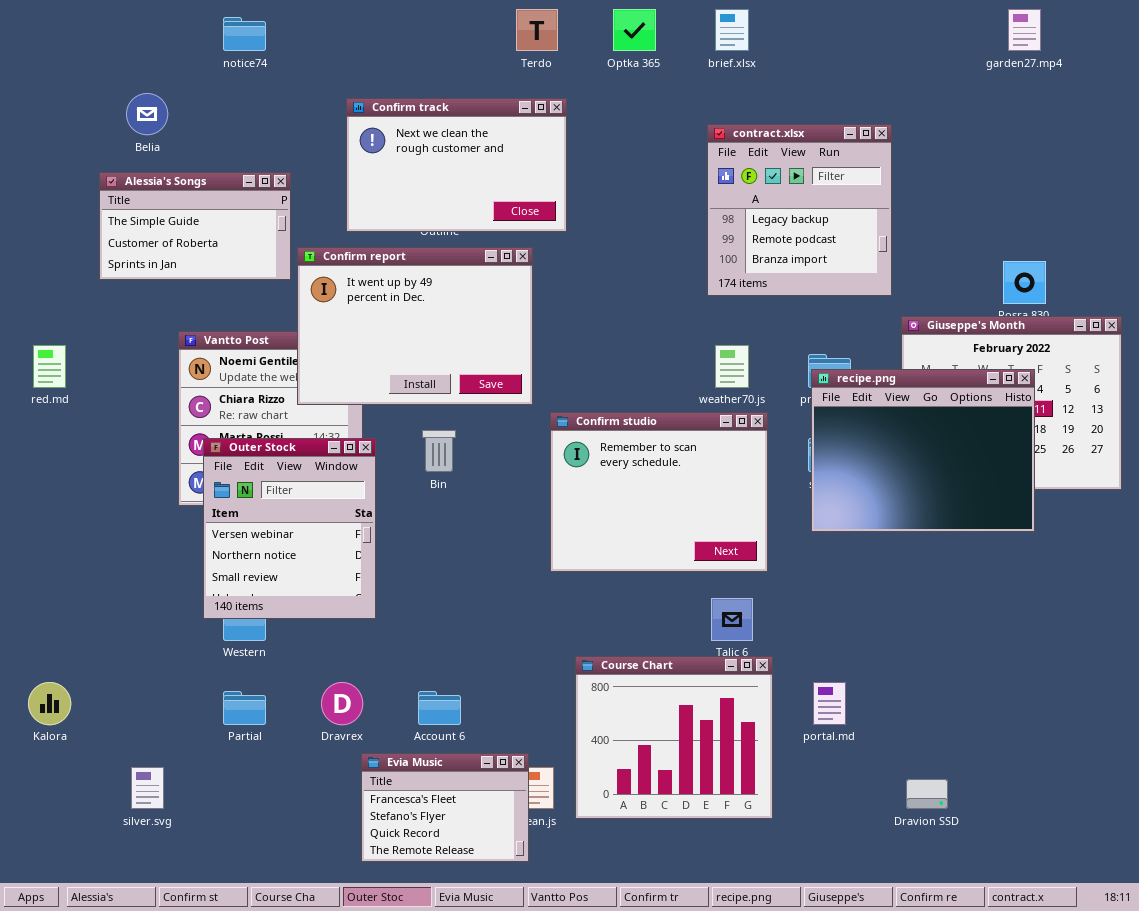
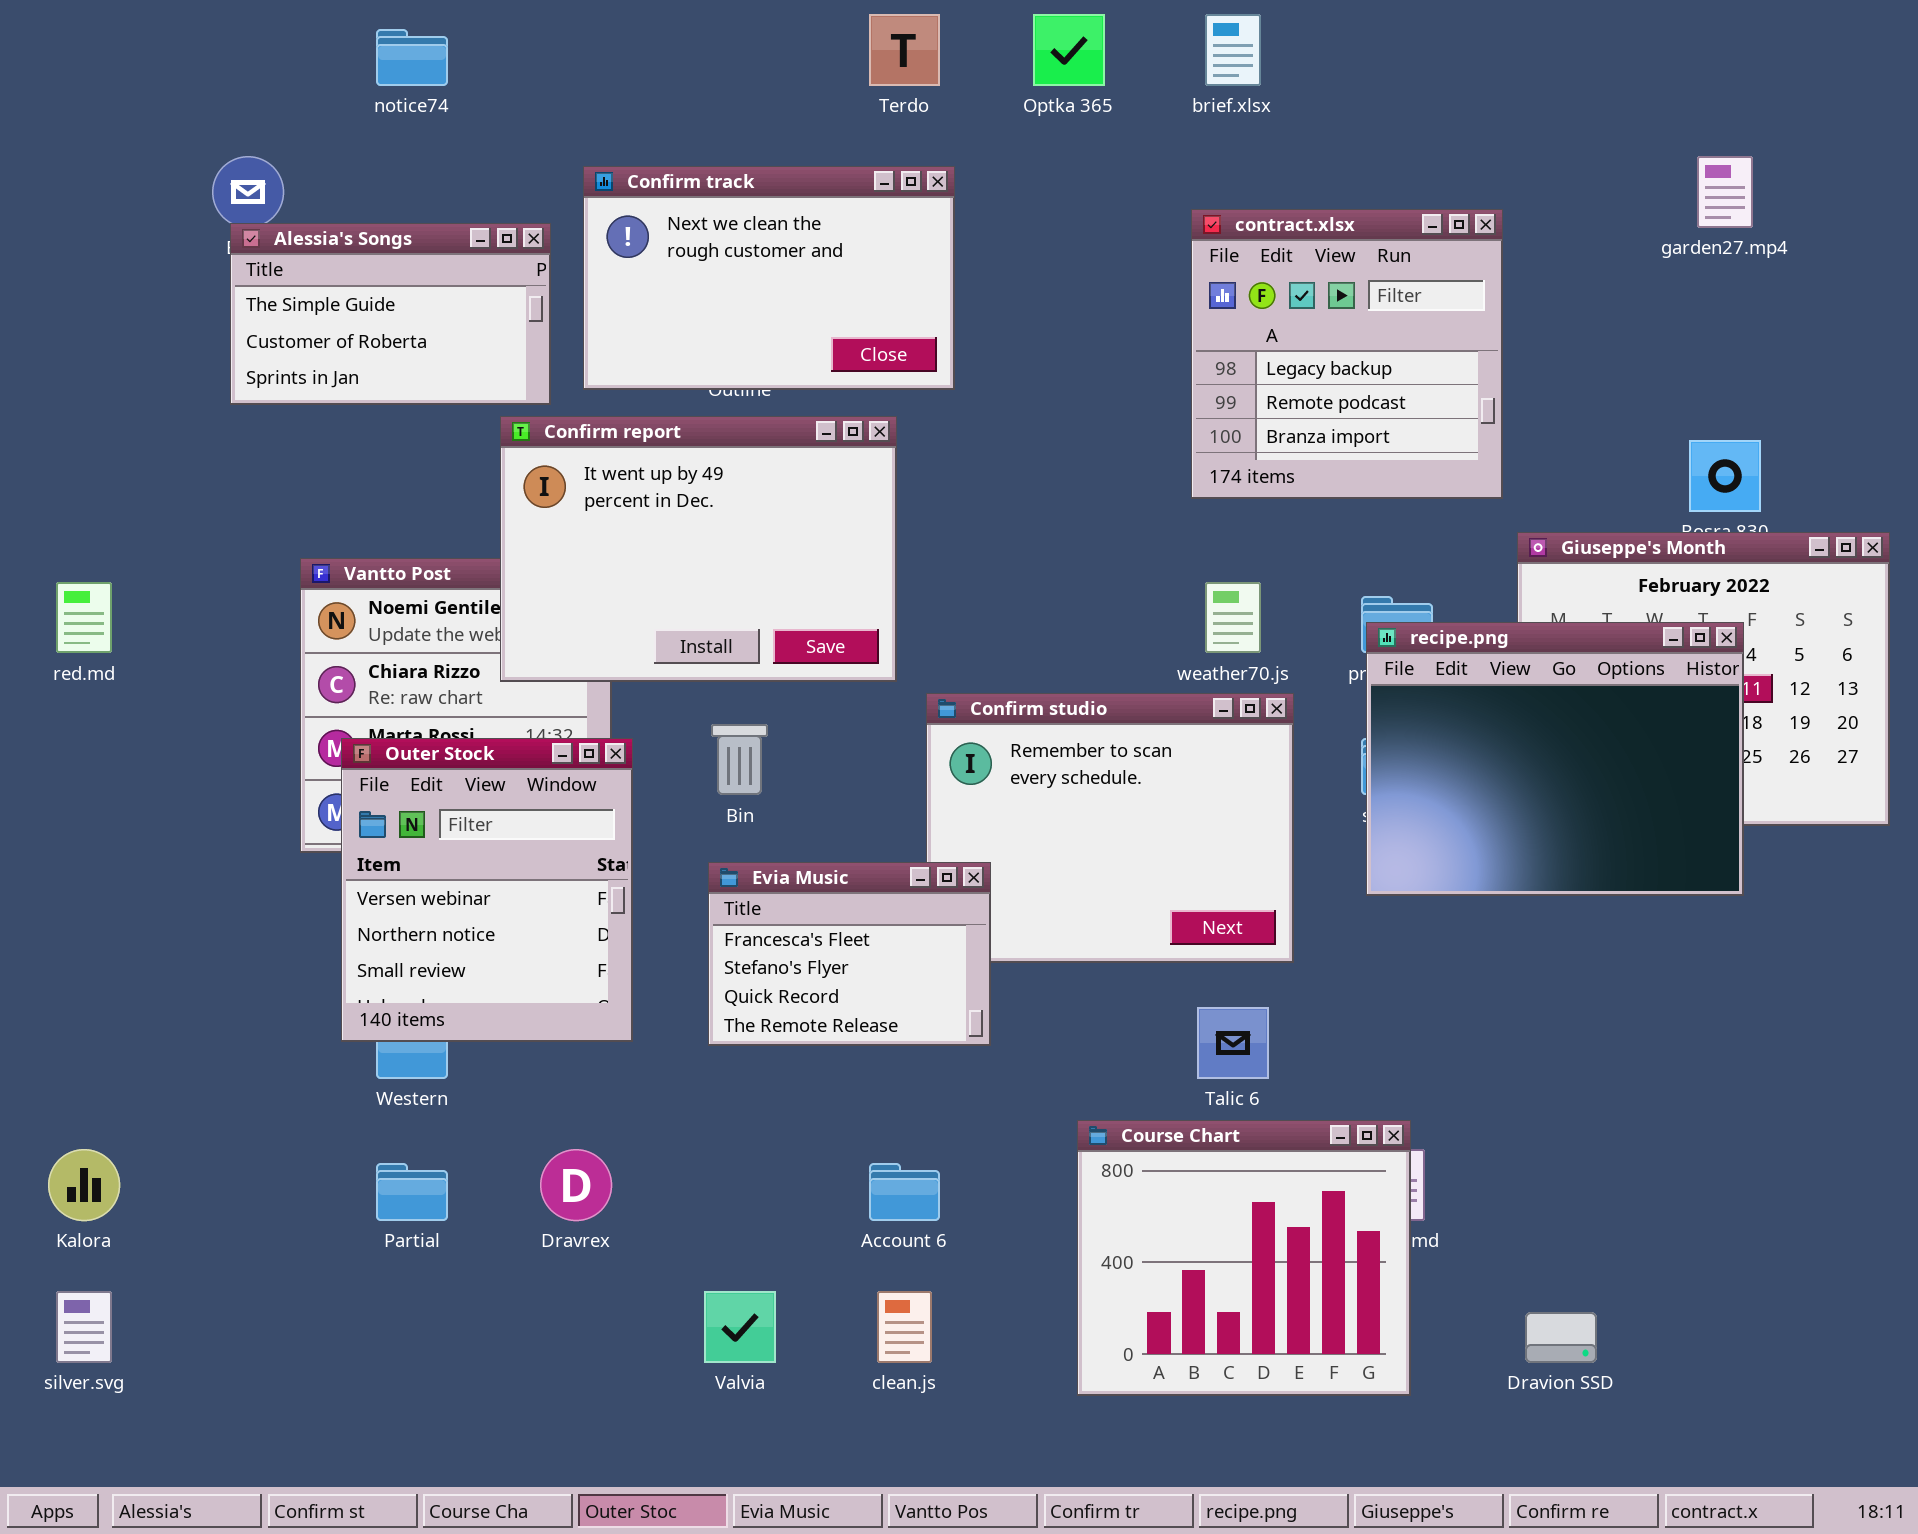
garden27.mp4: [1008,9,1041,51] -> [1697,156,1753,228], moved
Alessia's Songs: [99,172,291,280] -> [230,223,551,405], moved
Course Chart: [575,656,773,819] -> [1077,1120,1411,1396], moved
Account 6: [418,691,461,725] -> [869,1163,940,1221], moved
Evia Music: [361,753,529,862] -> [708,862,991,1046], moved
silver.svg: [131,767,164,809] -> [56,1291,112,1363], moved

